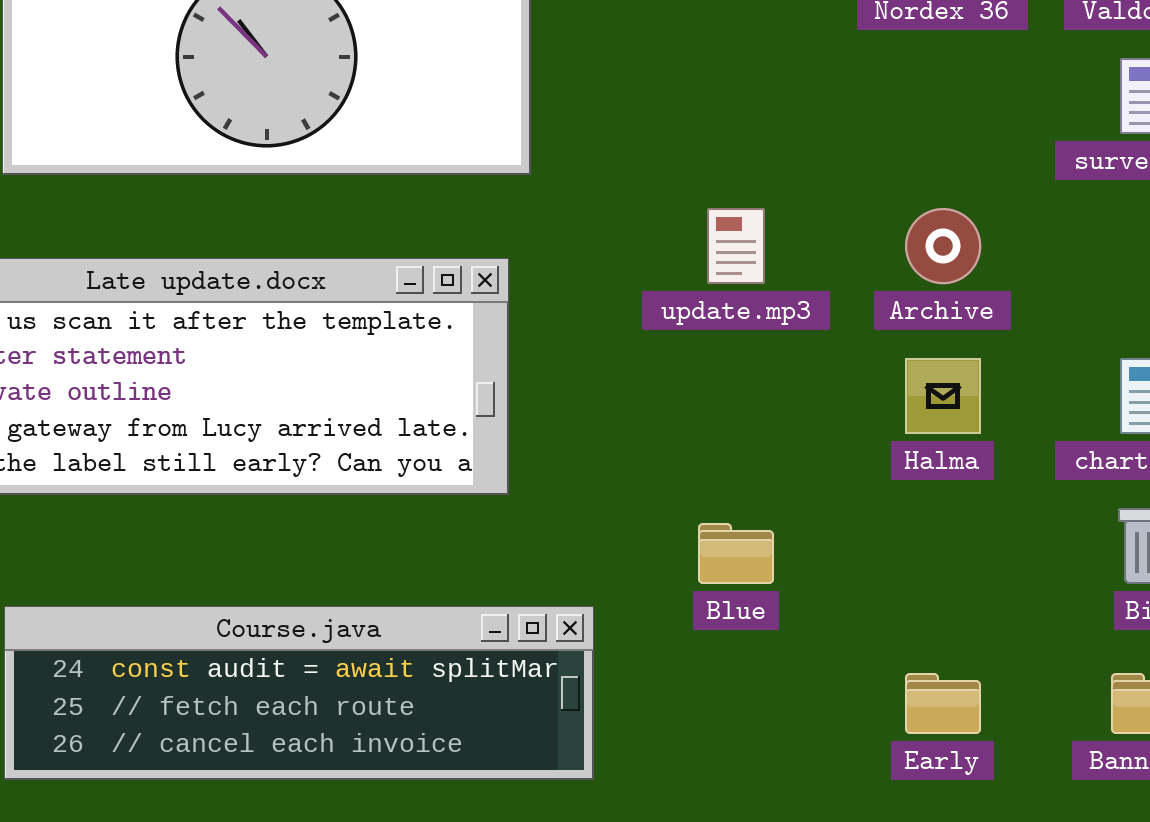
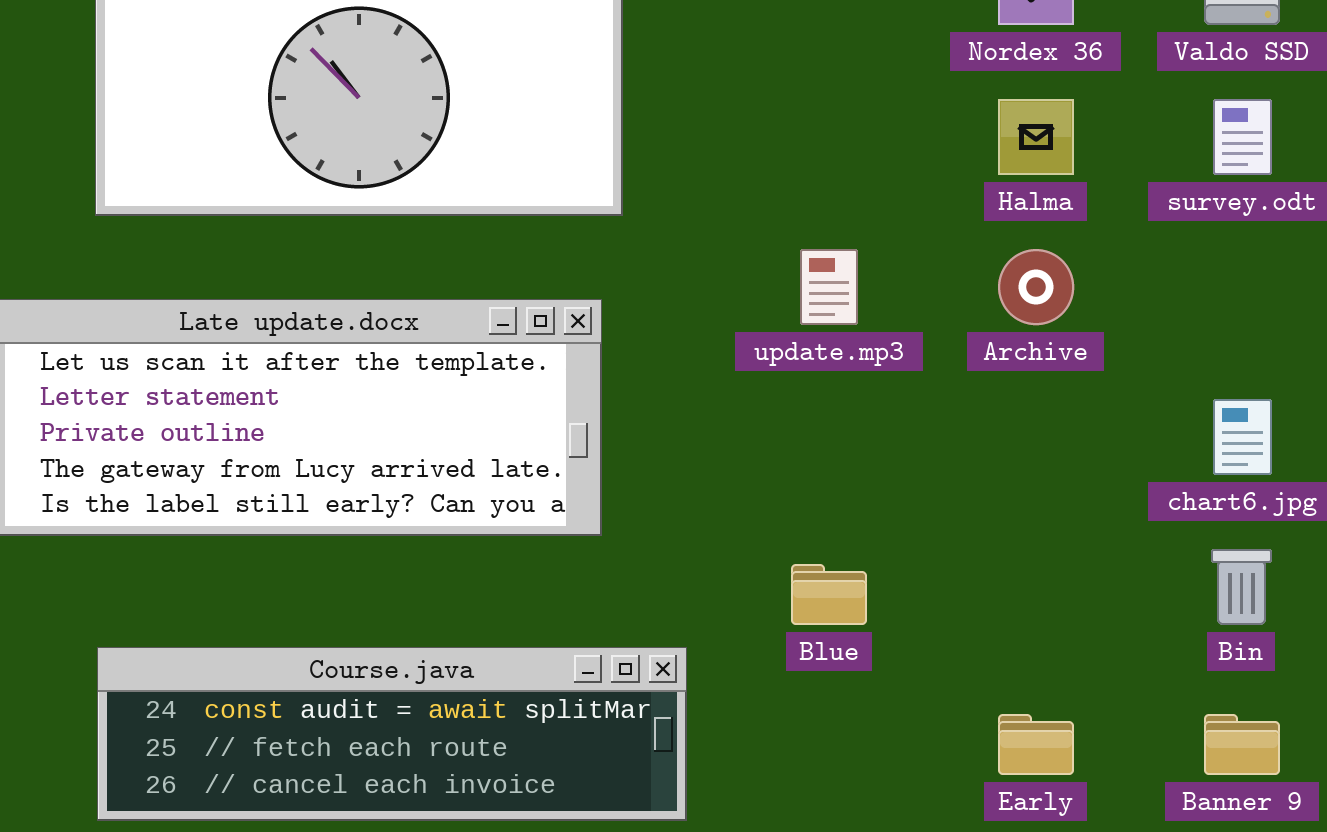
Halma: [905,358,981,434] -> [998,99,1074,175], moved

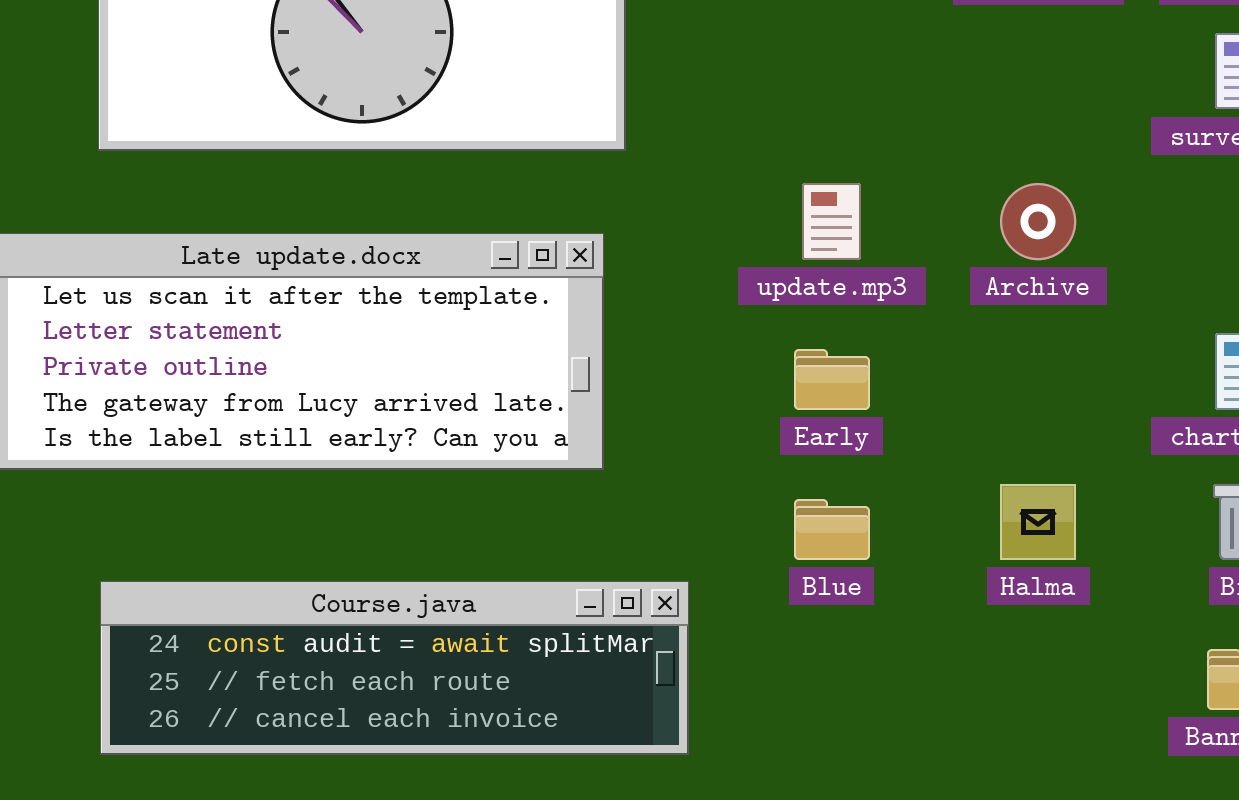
Halma: [998,99,1074,175] -> [1000,484,1076,560], moved
Early: [998,714,1074,775] -> [794,349,870,410], moved

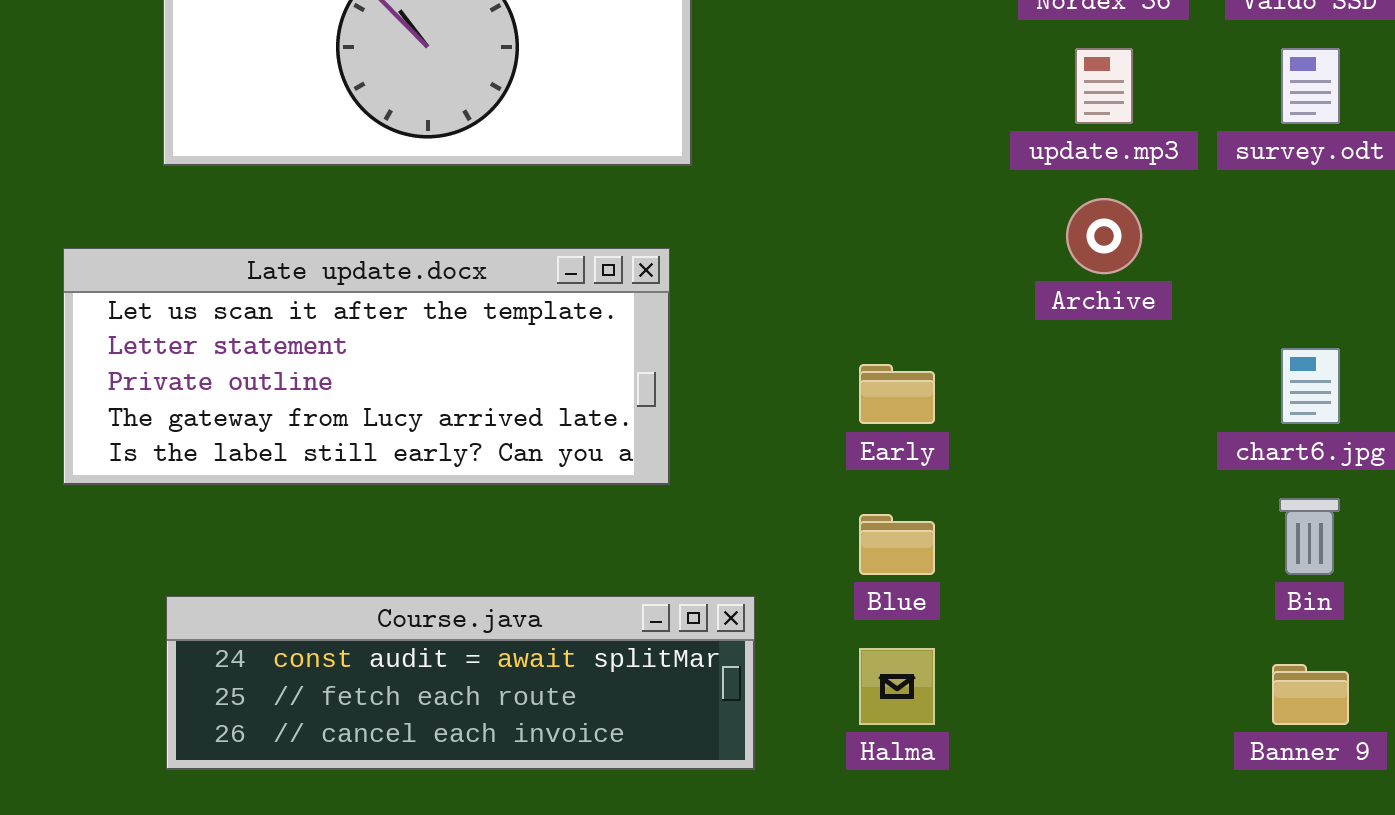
update.mp3: [802,183,861,260] -> [1075,48,1133,124], moved
Halma: [1000,484,1076,560] -> [859,648,935,725], moved

